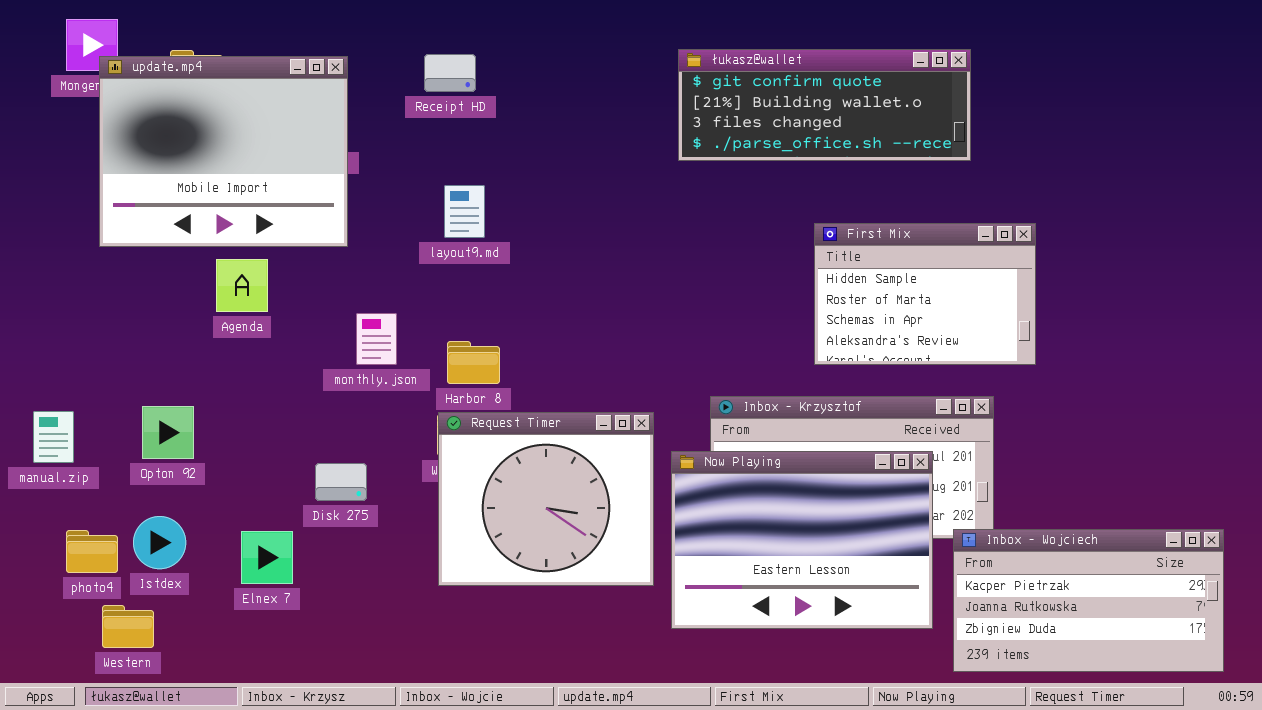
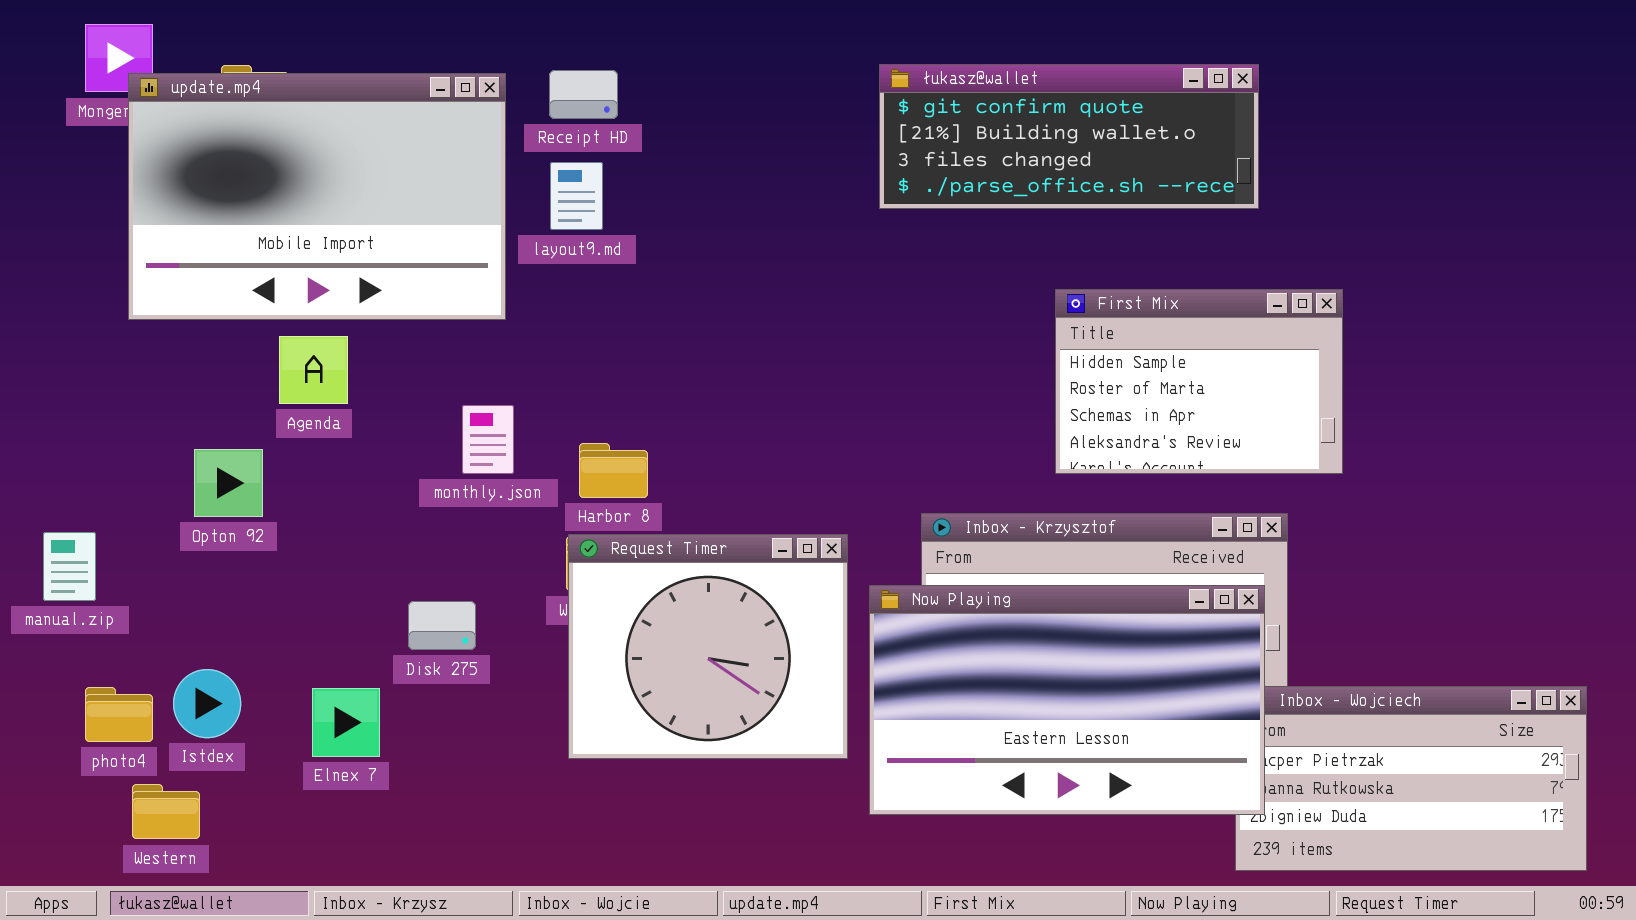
update.mp4: [99,56,348,247] -> [128,73,506,320], resized
layout9.md: [444,185,485,238] -> [550,162,603,230], moved
Opton 92: [142,406,194,459] -> [194,449,263,517], moved
Now Playing: [671,451,933,629] -> [869,585,1265,815], resized

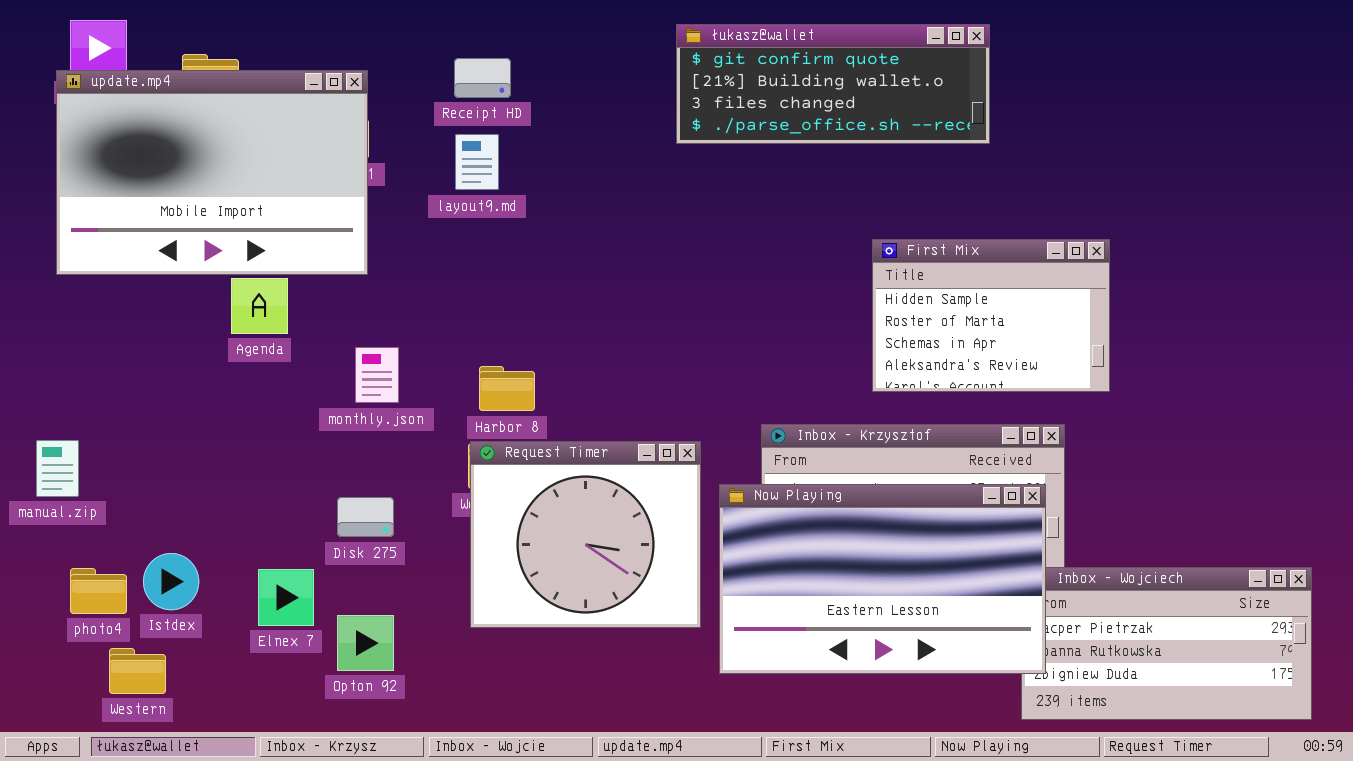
łukasz@wallet: [879,64,1259,209] -> [676,24,990,144], moved
update.mp4: [128,73,506,320] -> [56,70,368,275], moved
monthly.json: [462,405,514,474] -> [355,347,399,403], moved
Opton 92: [194,449,263,517] -> [337,615,394,671], moved

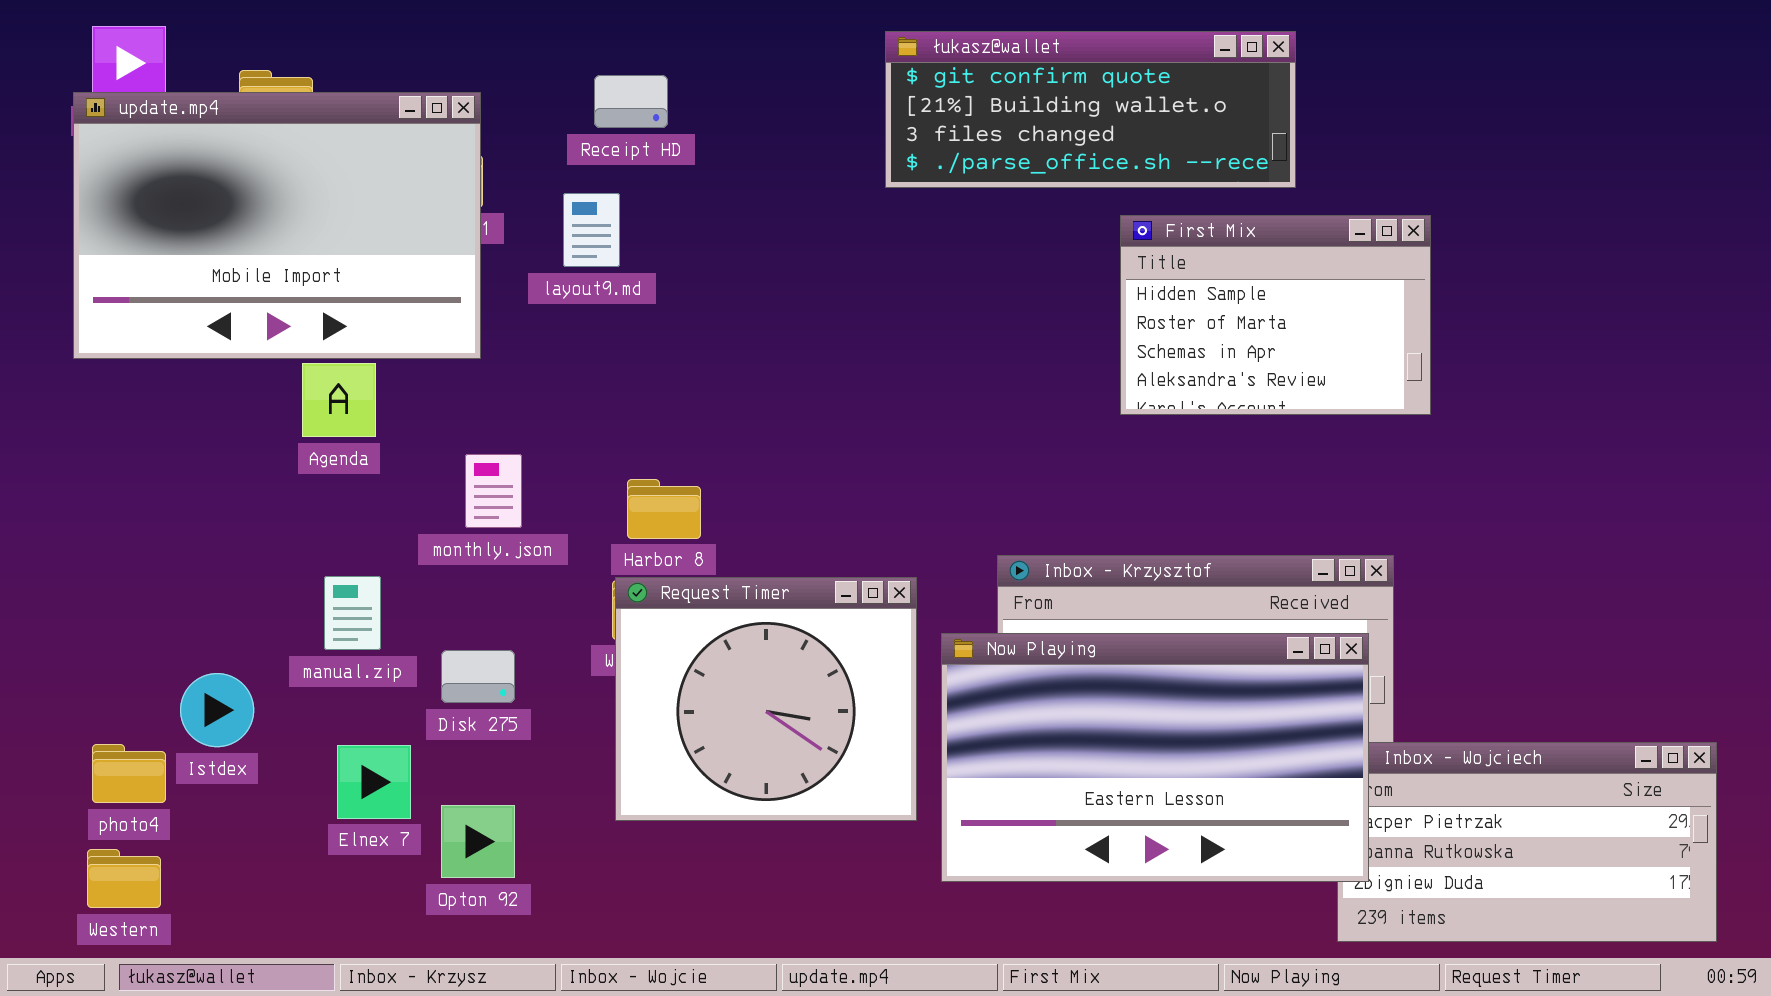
layout9.md: [455,134,499,190] -> [563,193,620,267], moved
First Mix: [872,239,1110,392] -> [1120,215,1431,415], moved
manual.zip: [36,440,79,497] -> [324,576,381,650], moved
Istdex: [143,553,199,610] -> [180,673,254,747], moved
Western: [109,648,166,694] -> [87,849,161,908], moved

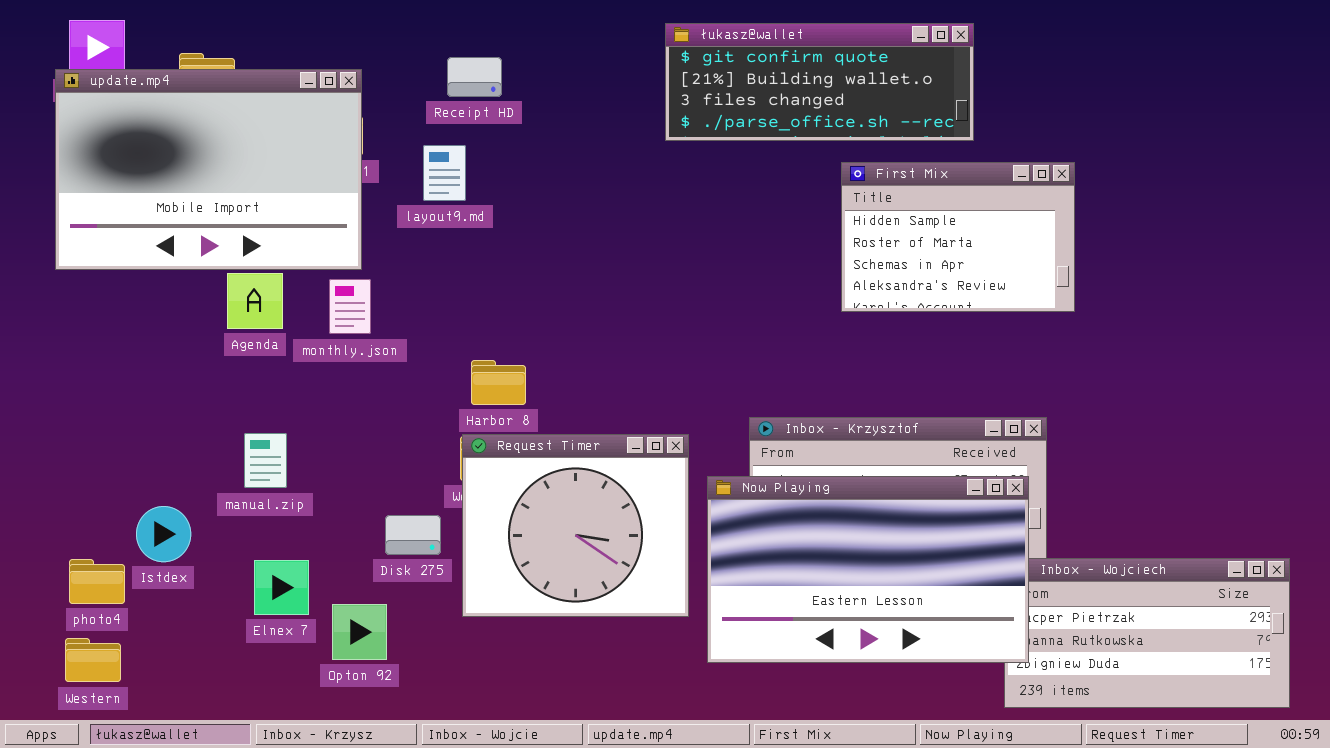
monthly.json: [465,454,522,528] -> [329,279,371,334], moved
Disk 275: [441,650,515,703] -> [385,515,441,555], moved

